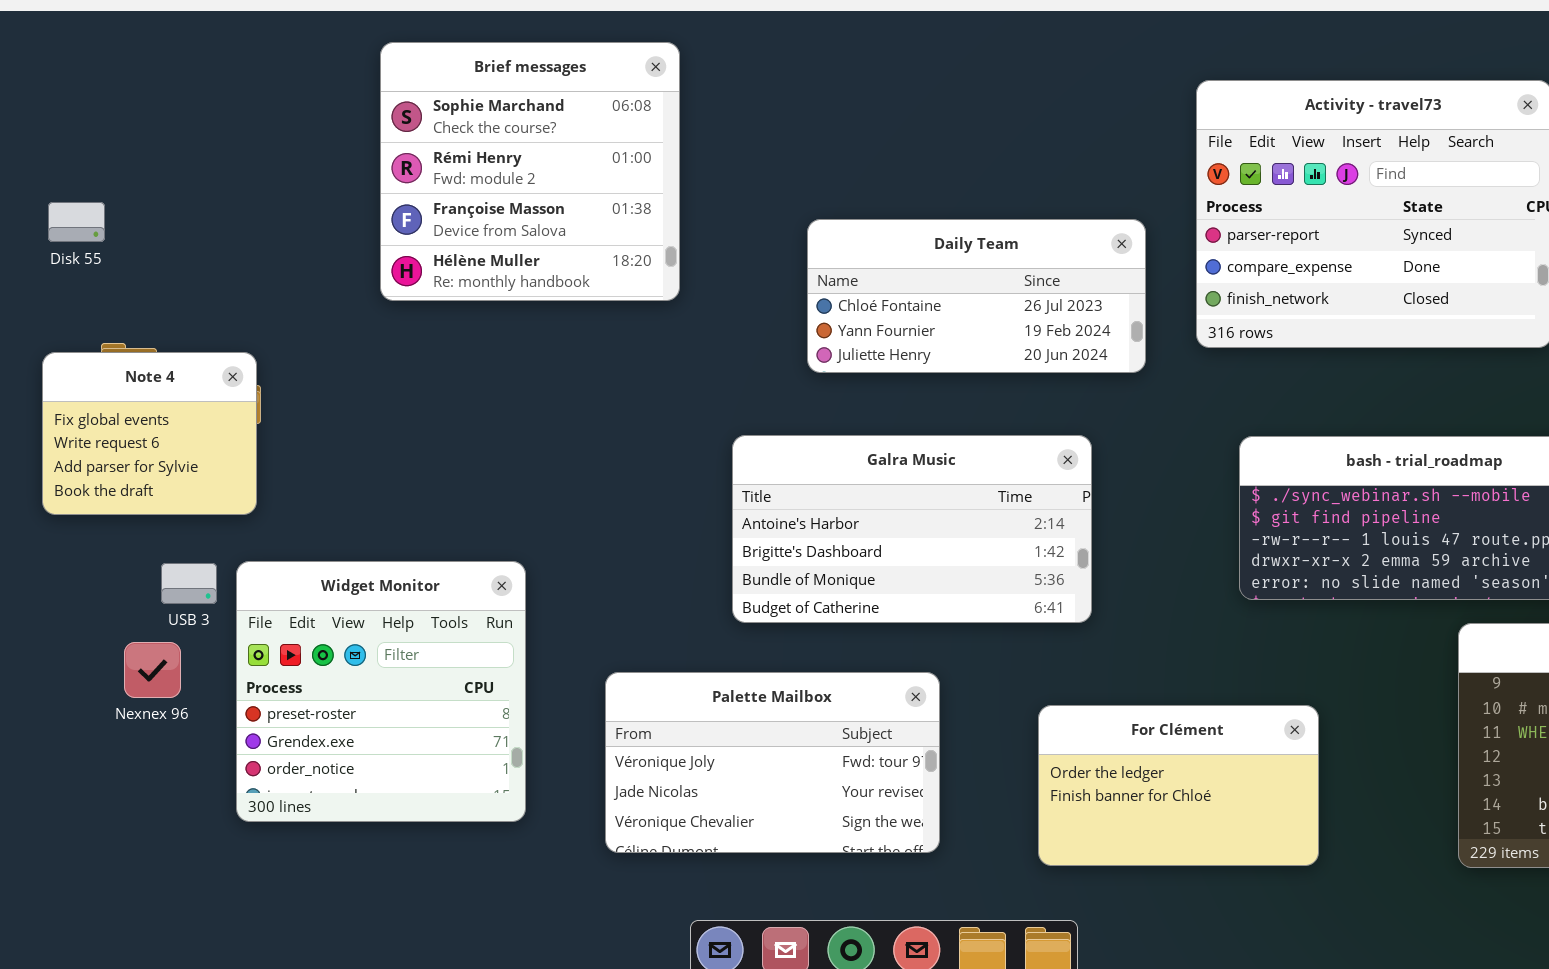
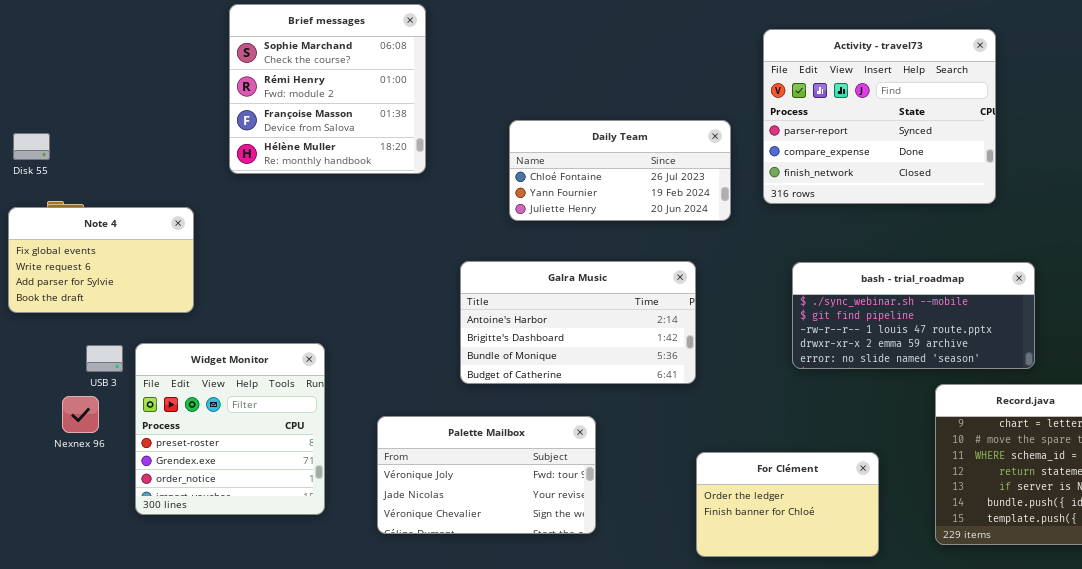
Disk 55: [48,202,105,242] -> [13,133,50,160], moved
Note 4: [42,352,257,515] -> [8,207,194,313], resized
For Clément: [1038,705,1319,866] -> [696,452,879,557], moved

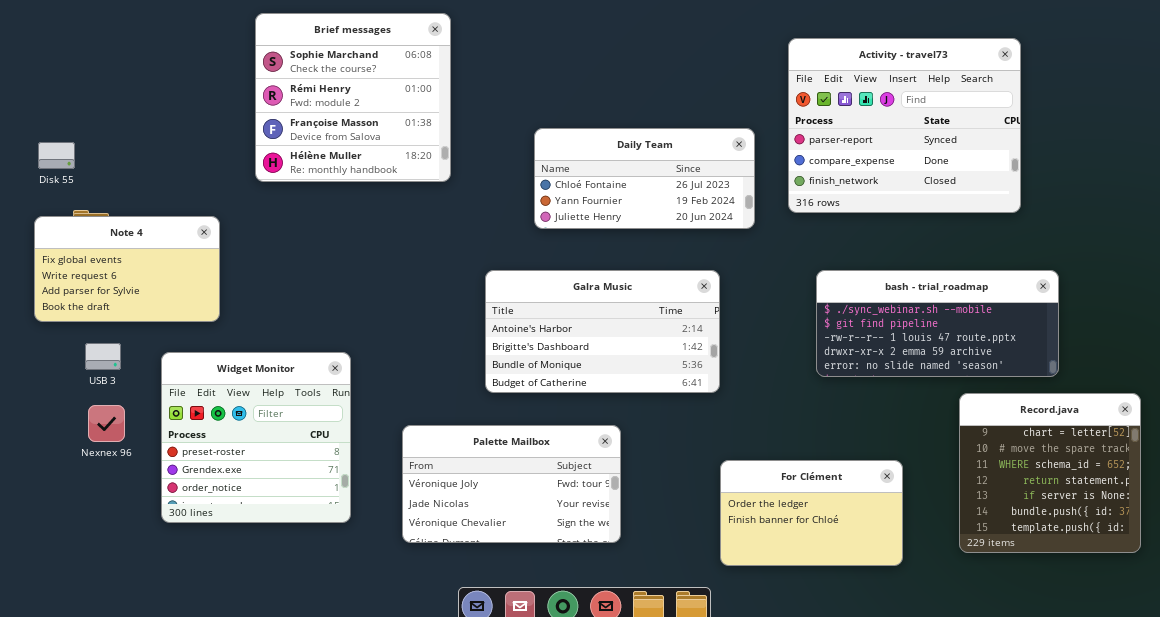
USB 3: [86,345,123,372] -> [85,343,121,370], moved

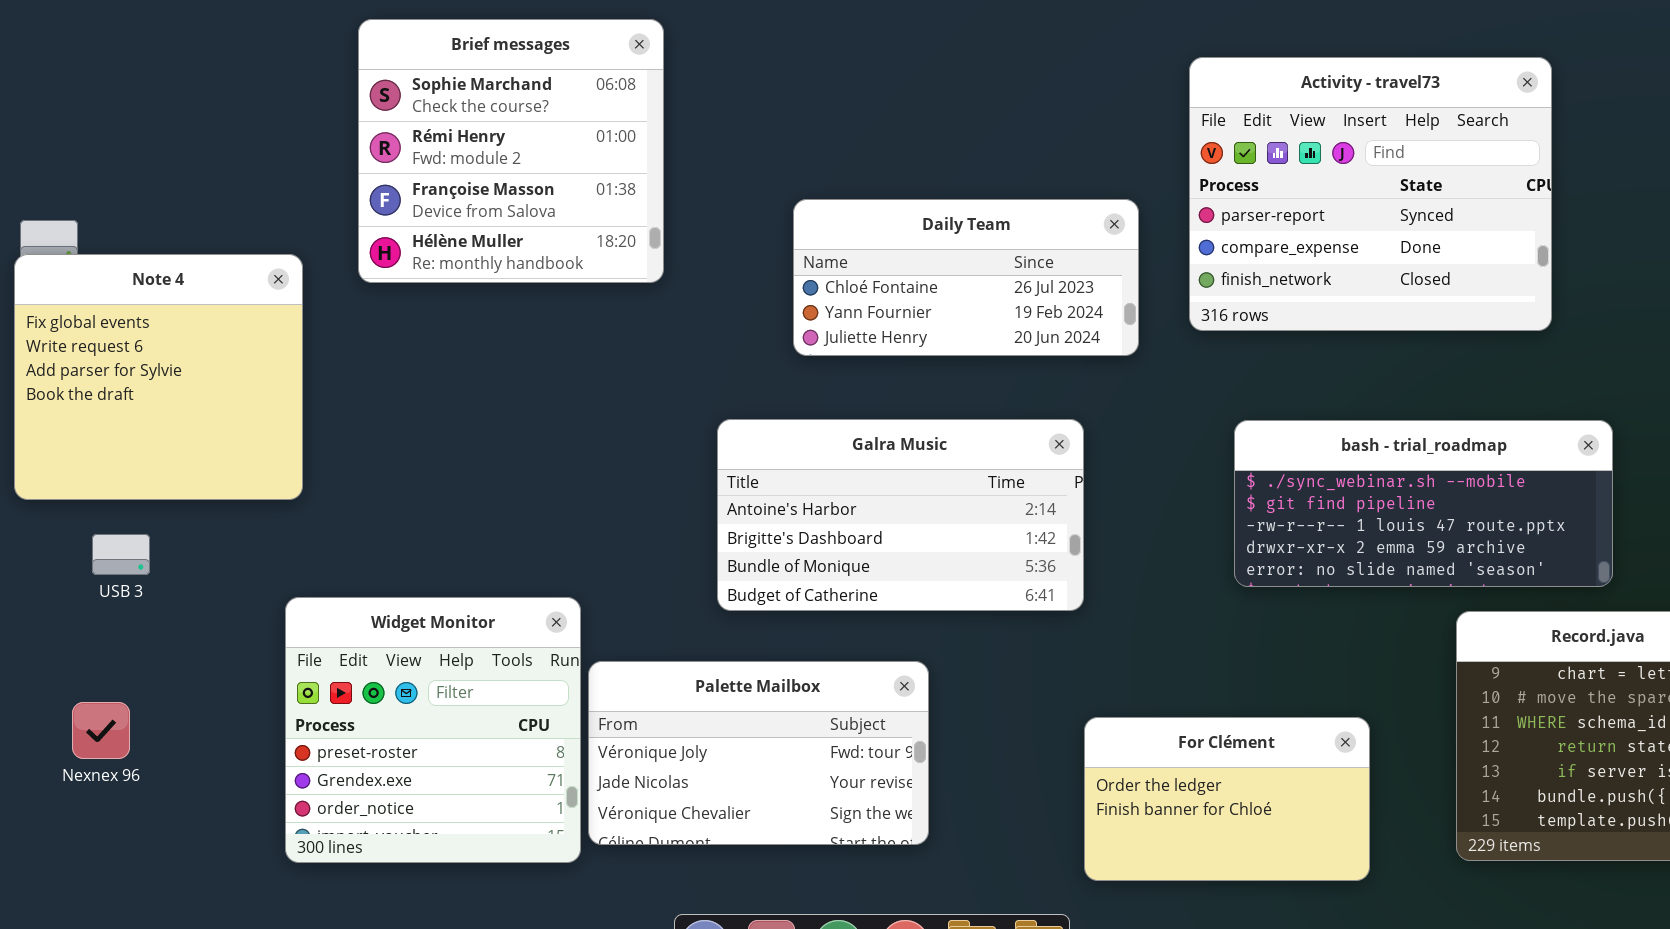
Note 4: [34,216,220,322] -> [14,254,303,500], resized
Widget Monitor: [161,352,351,523] -> [285,597,581,863], moved
Nexnex 96: [88,405,125,442] -> [72,702,130,759], moved

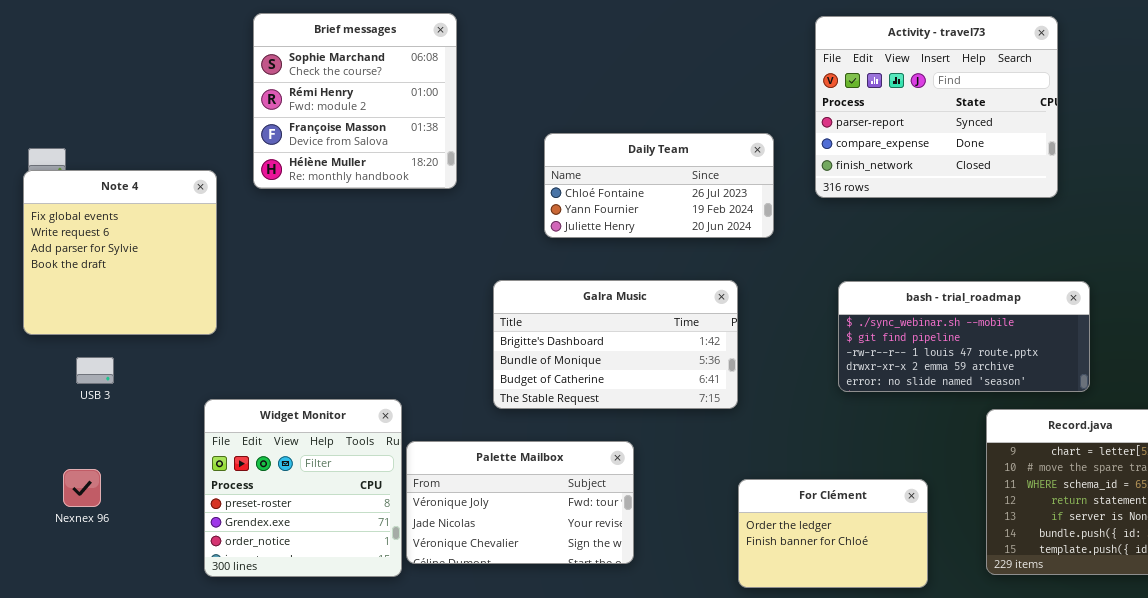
Activity - travel73: [1189,57,1552,331] -> [815,16,1058,198], moved
Galra Music: [717,419,1084,611] -> [493,280,738,409], scrolled down 1 row

